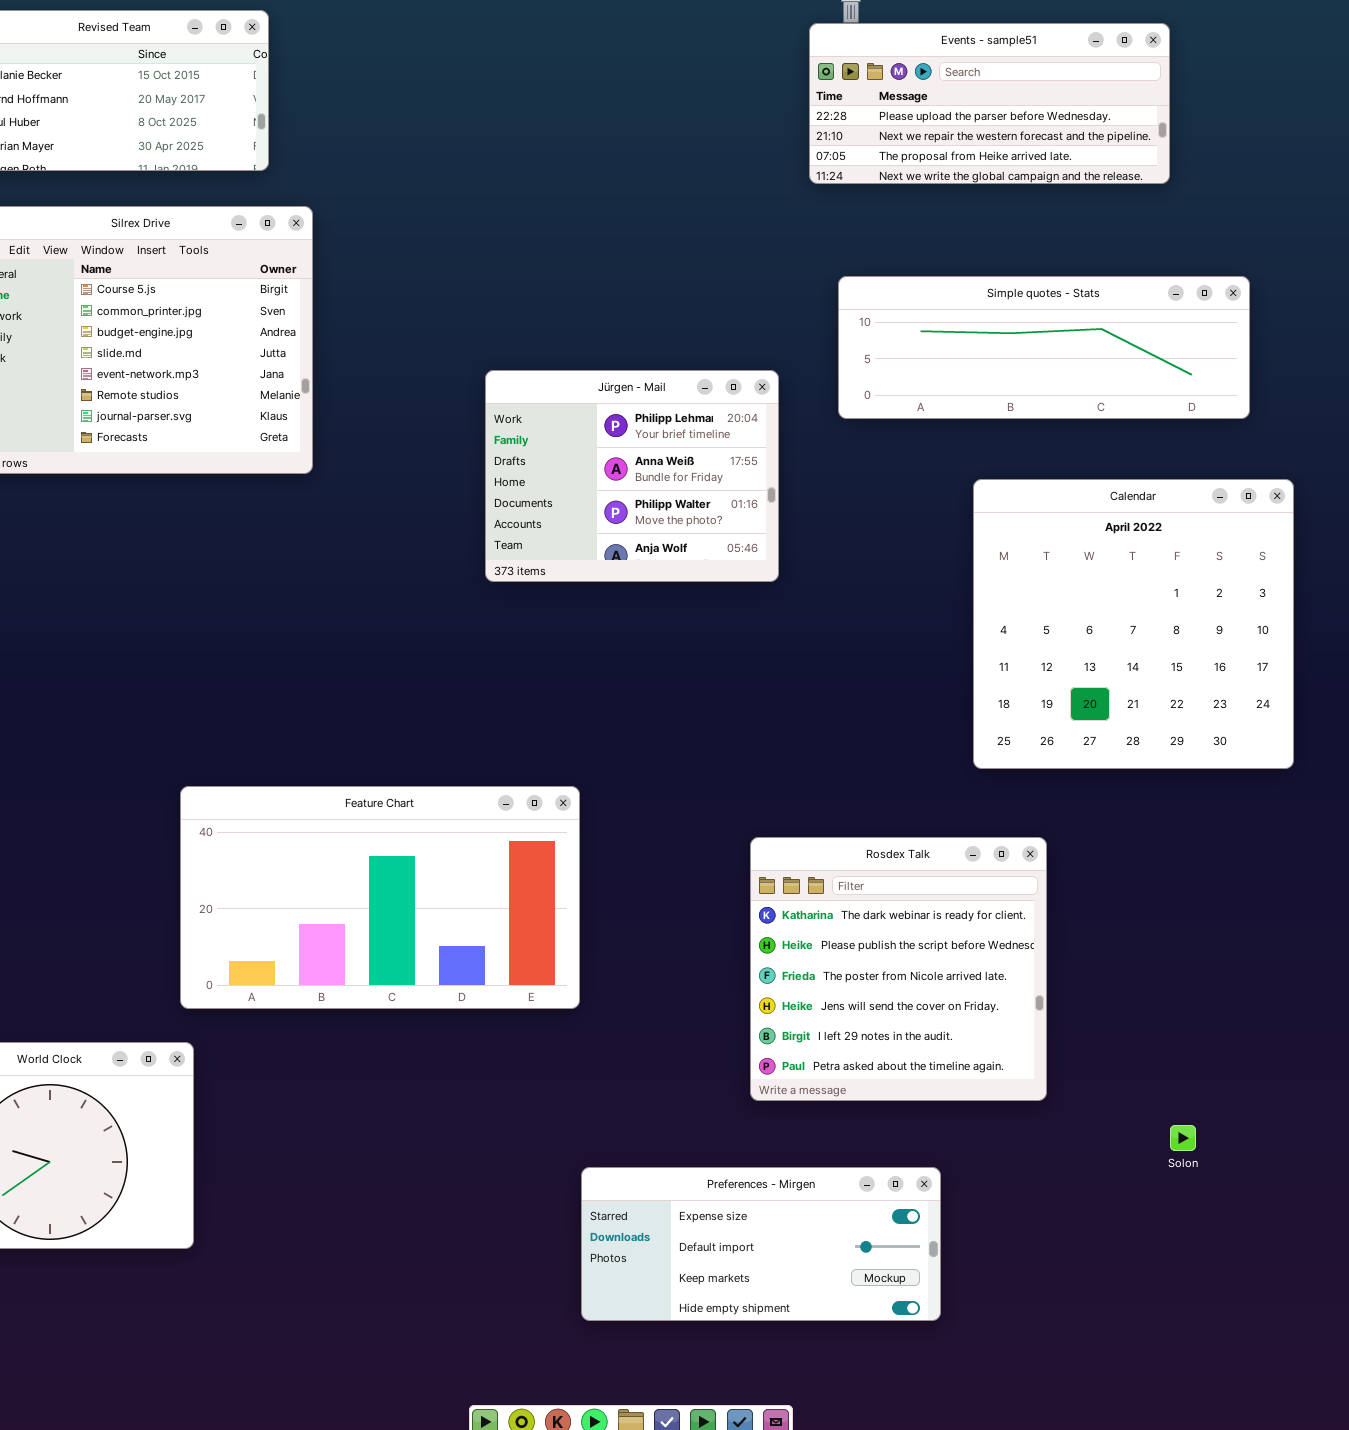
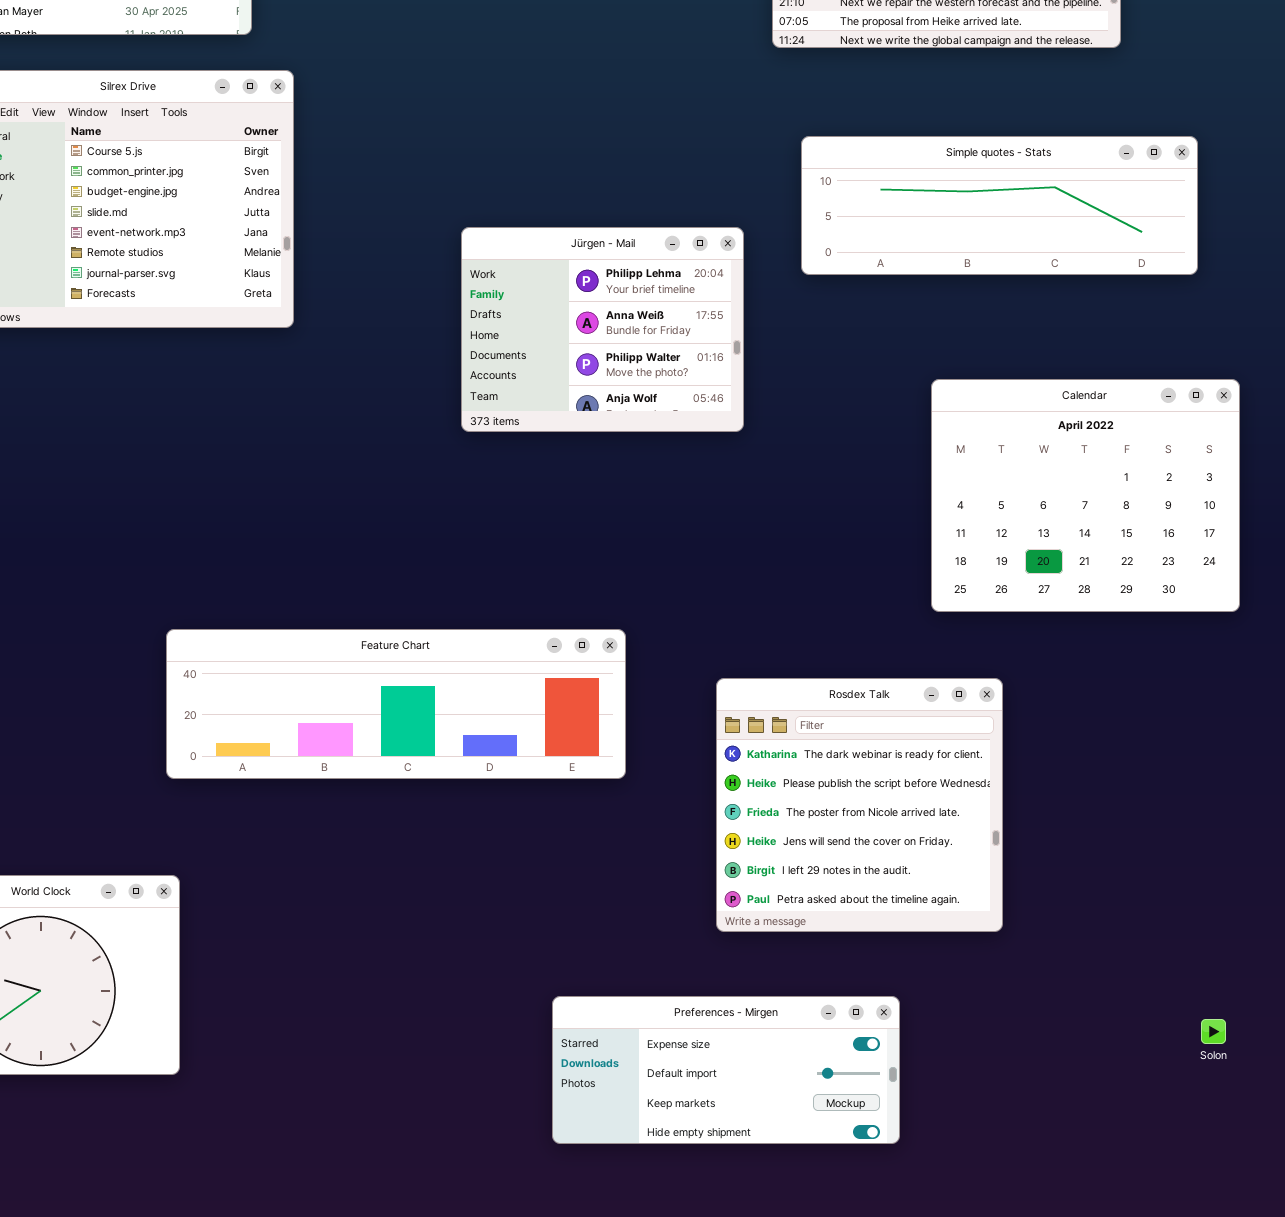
Calendar: [973,479,1294,769] -> [931,379,1240,612], resized
Feature Chart: [180,786,580,1009] -> [166,629,626,779], resized
Solon: [1170,1125,1196,1151] -> [1201,1019,1226,1044], moved

